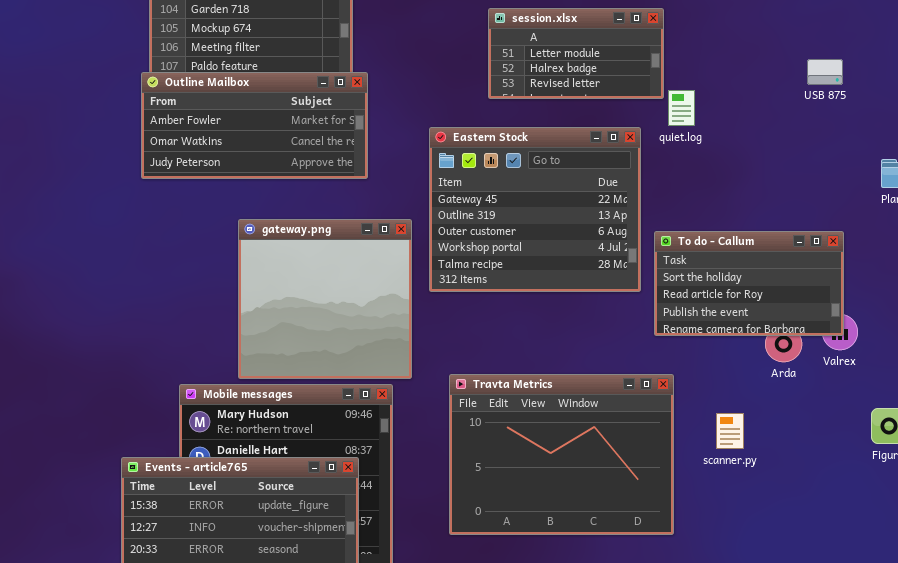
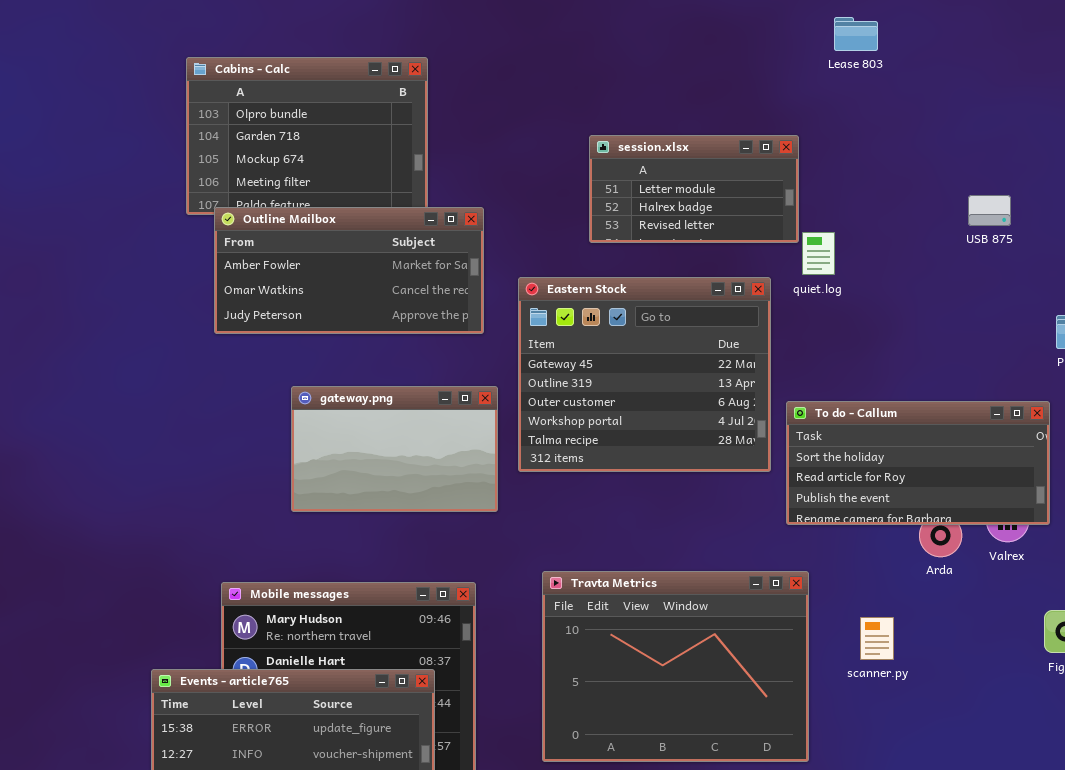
Outline Mailbox: [141,72,368,179] -> [214,207,484,334], moved
gateway.png: [238,219,412,379] -> [291,386,498,512], resized
To do - Callum: [654,231,844,336] -> [786,401,1050,525], resized

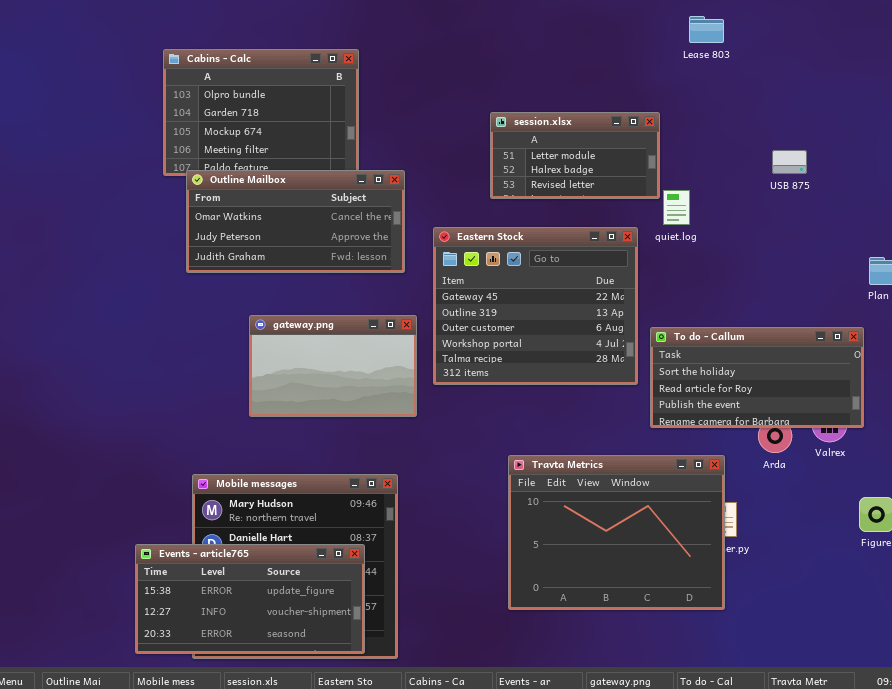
USB 875: [968,195,1011,226] -> [772,150,807,174], moved
Outline Mailbox: [214,207,484,334] -> [186,170,405,273], scrolled down 1 row
Travta Metrics: [542,571,809,762] -> [508,455,725,610], moved

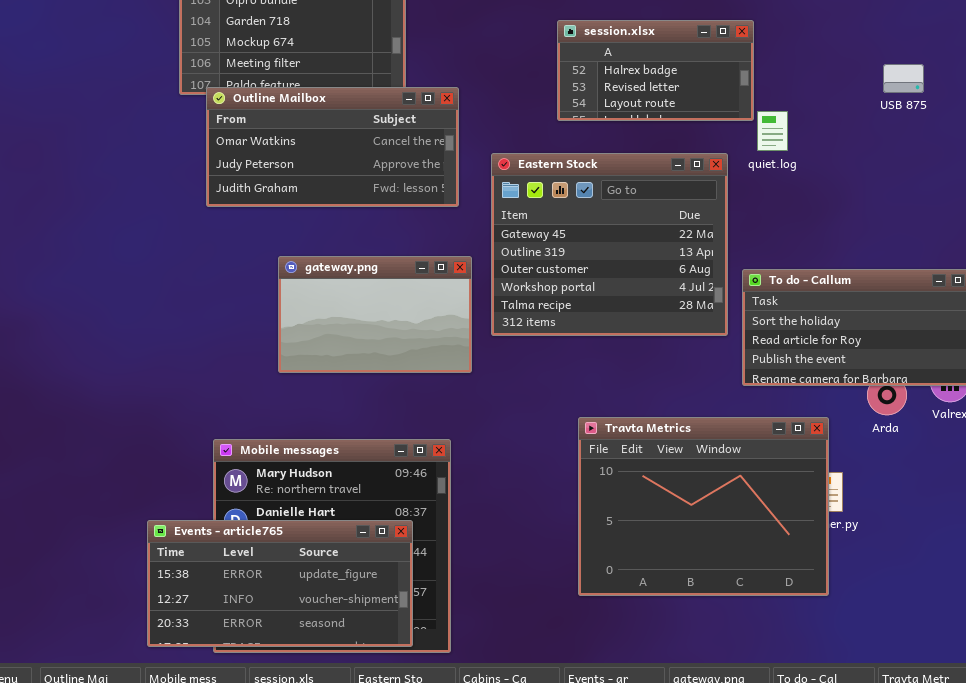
session.xlsx: [490,112,660,199] -> [557,20,754,121], scrolled down 1 row

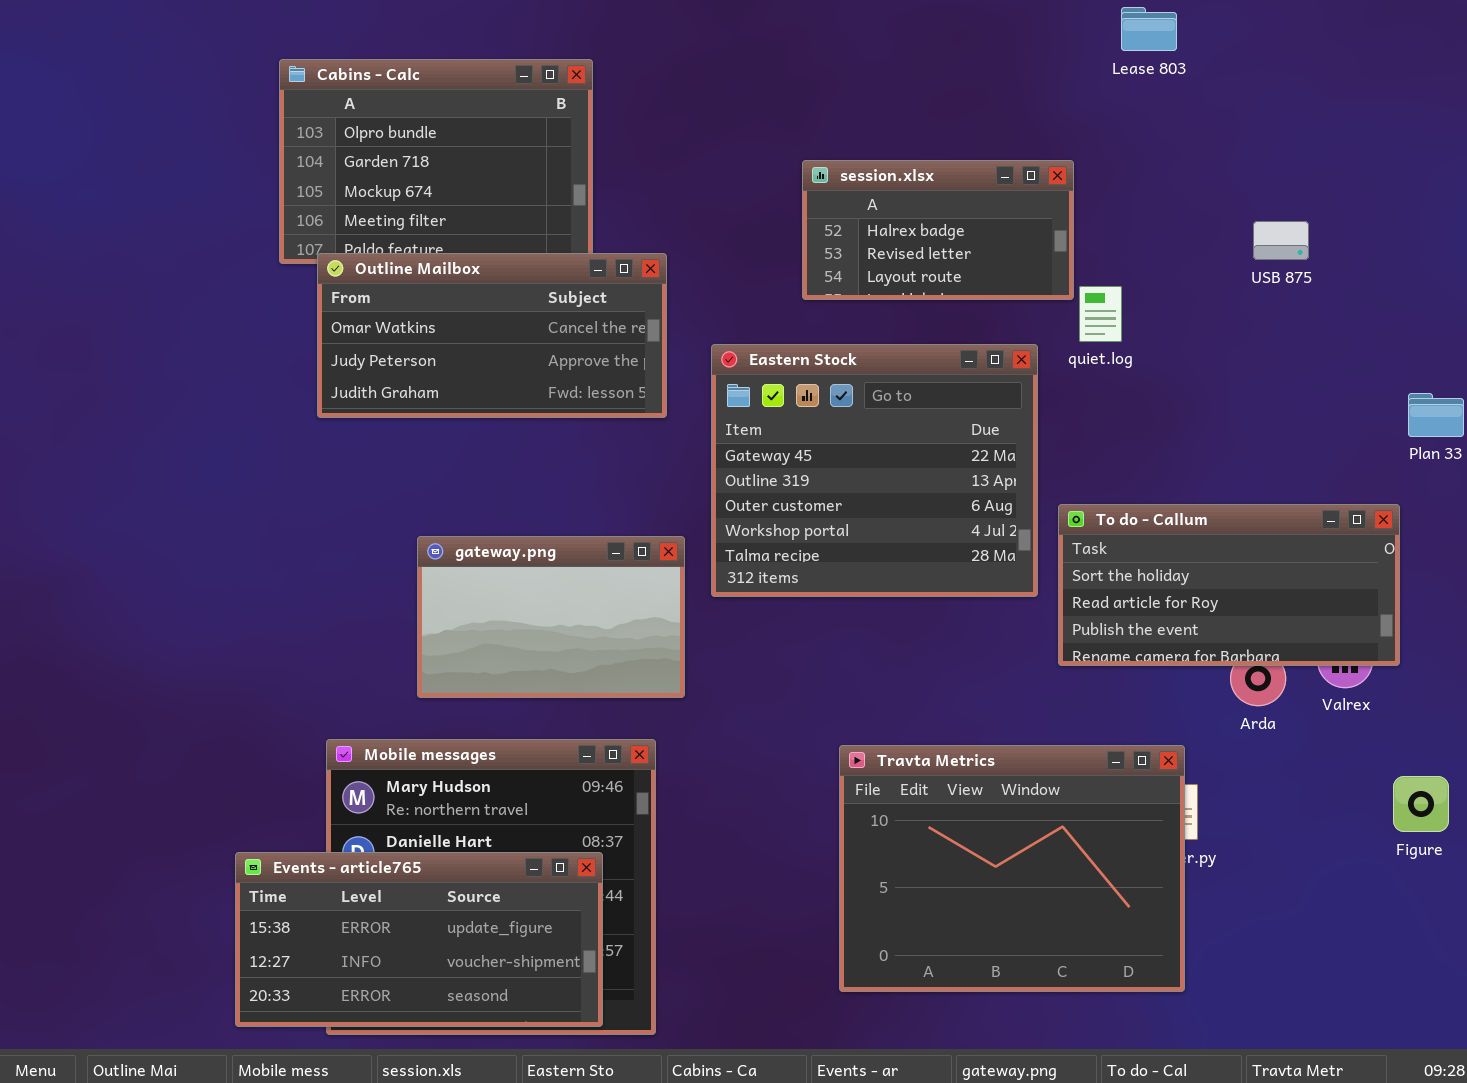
gateway.png: [278,256,472,373] -> [417,536,685,698], moved
Travta Metrics: [578,417,829,596] -> [839,745,1185,992], moved

